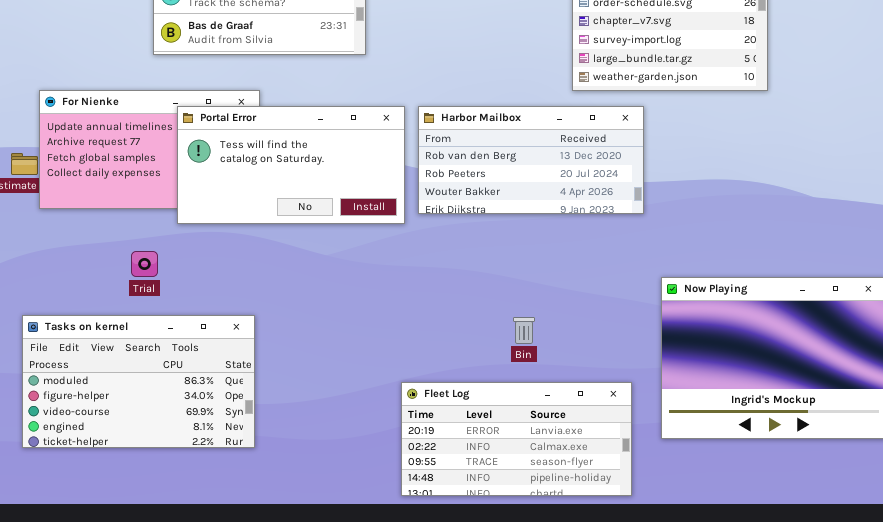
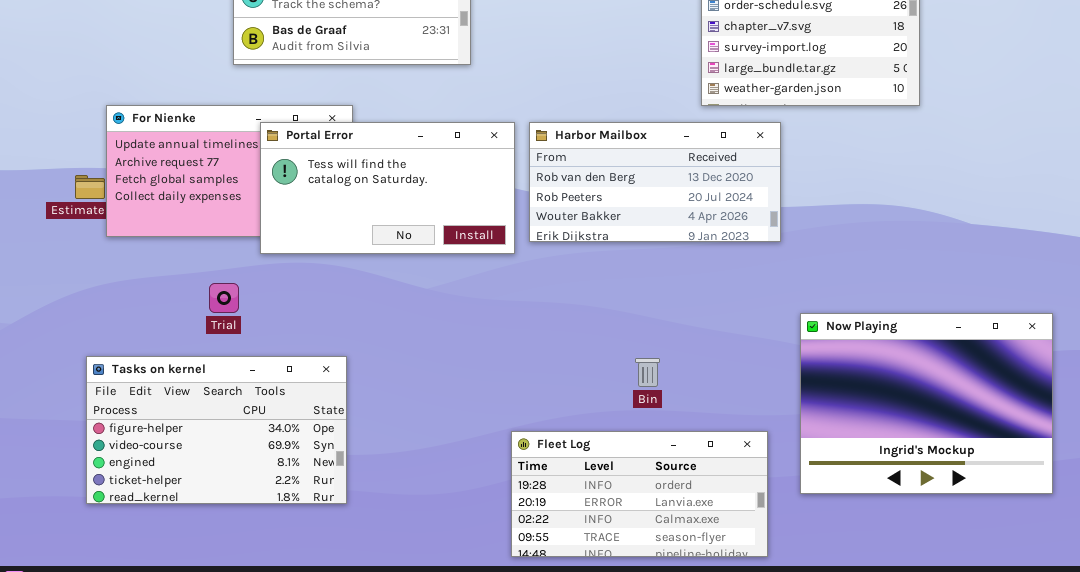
Tasks on kernel: [22,315,255,448] -> [86,356,347,504], scrolled down 1 row
Fleet Log: [401,382,632,496] -> [511,431,768,557], scrolled up 1 row

